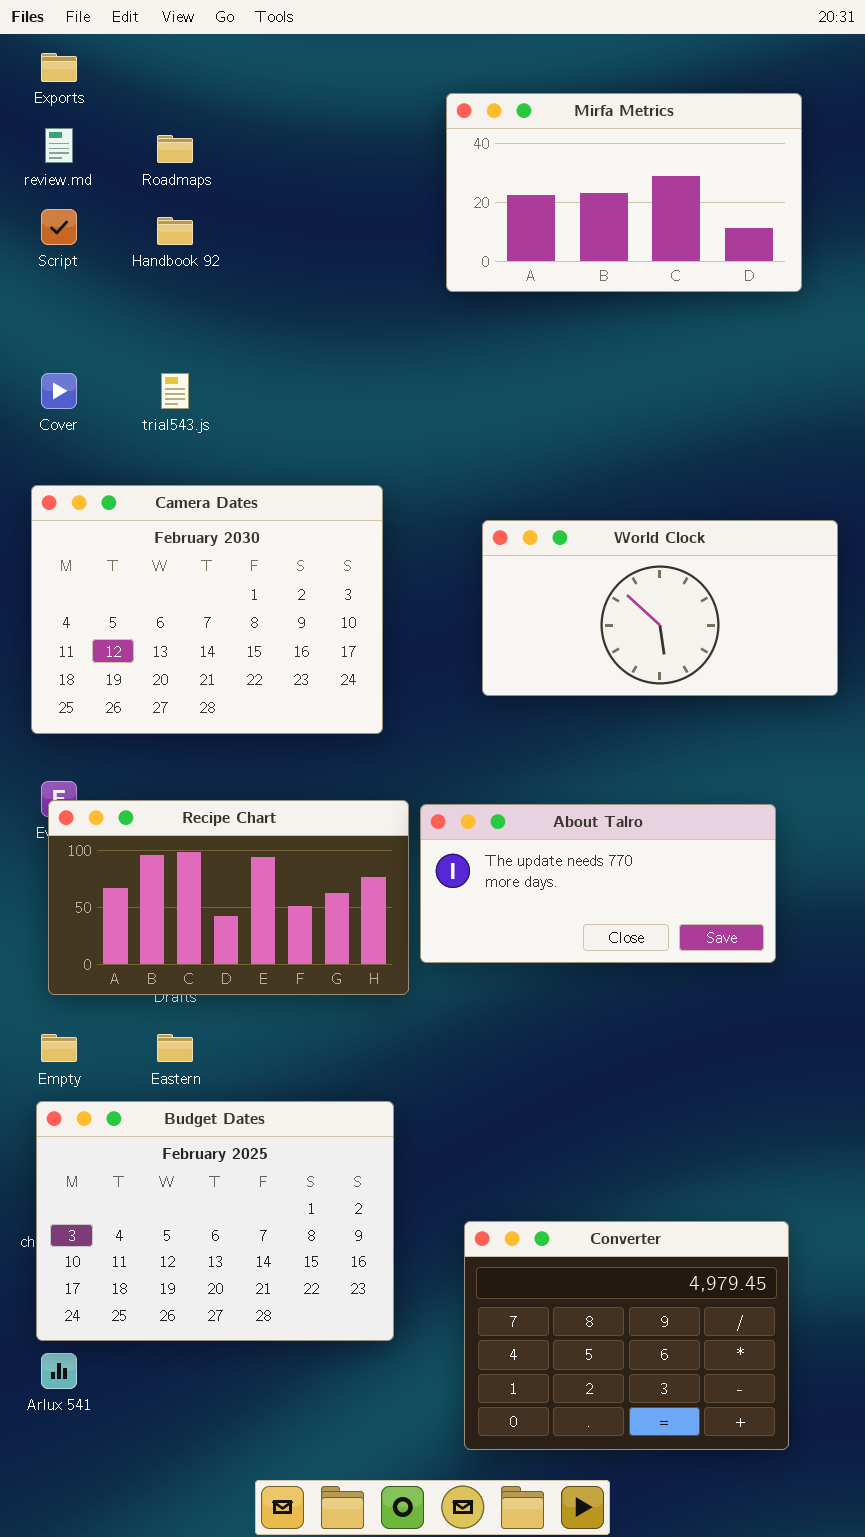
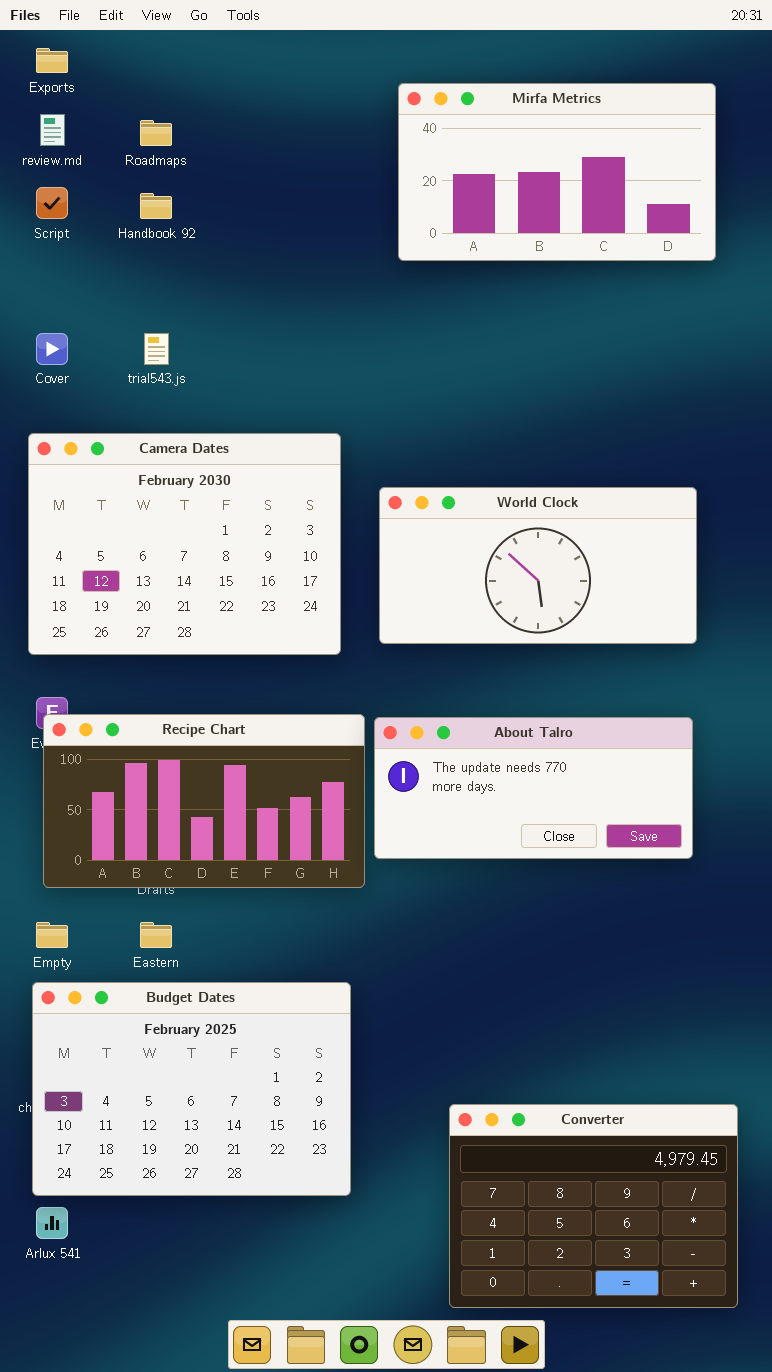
World Clock: [482,520,838,696] -> [379,487,697,644], moved
Converter: [464,1221,789,1450] -> [449,1104,738,1308], moved

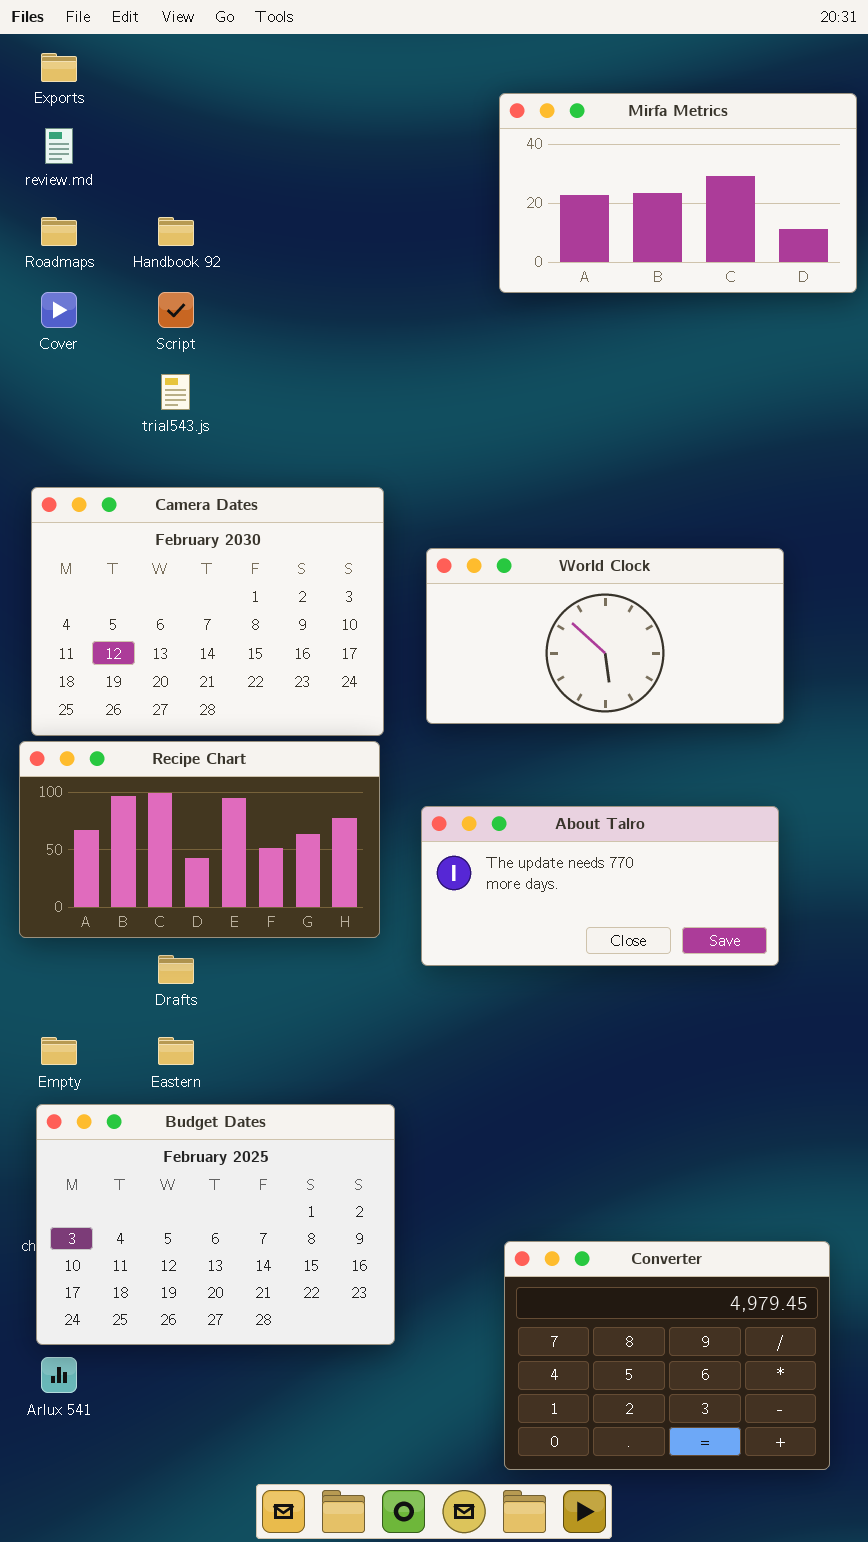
Mirfa Metrics: [398,83,716,261] -> [499,93,857,293], moved
Roadmaps: [140,120,172,146] -> [41,217,77,246], moved
Script: [36,187,68,219] -> [158,292,194,328], moved
Cover: [36,333,68,365] -> [41,292,77,328], moved
Recipe Chart: [43,714,365,888] -> [19,741,380,938], moved

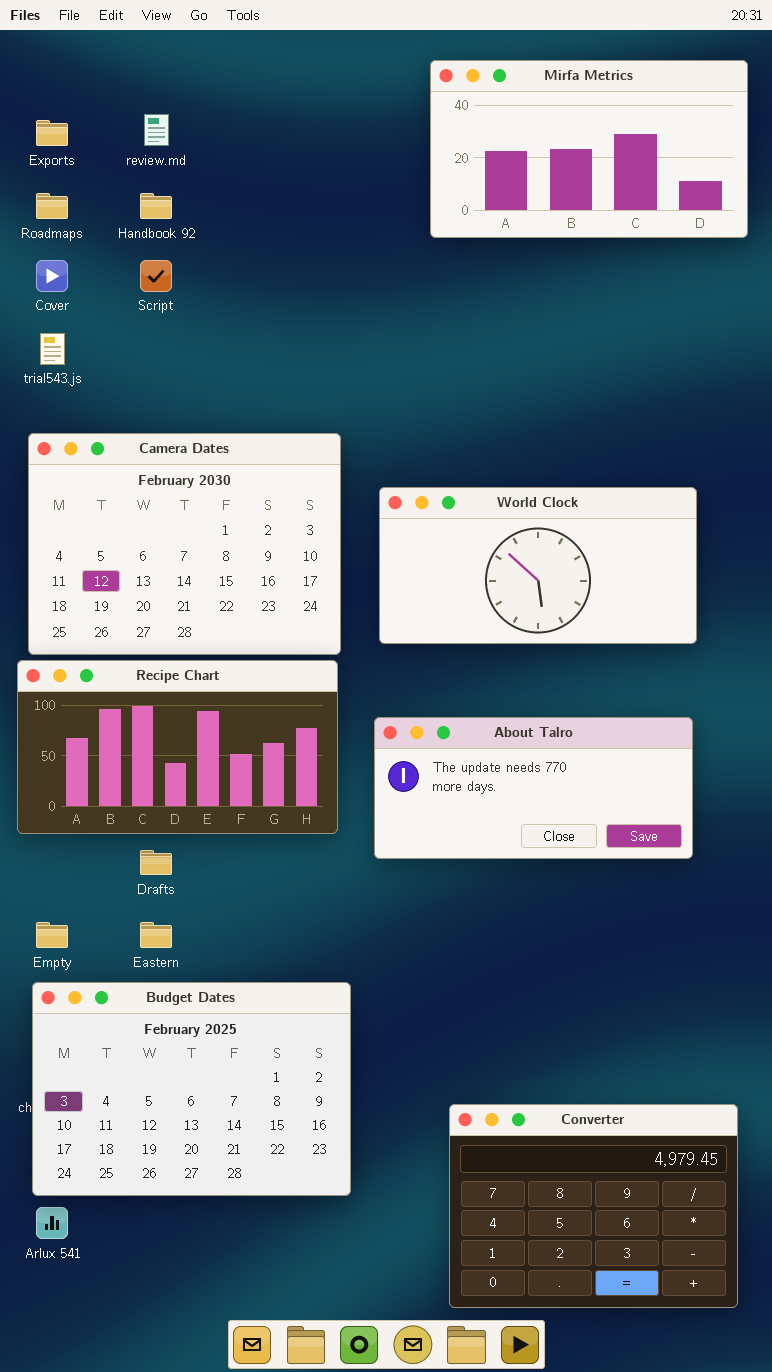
Exports: [41,53,77,82] -> [36,120,68,146], moved
Mirfa Metrics: [499,93,857,293] -> [430,60,748,238], moved
review.md: [45,128,73,164] -> [144,114,169,146], moved
trial543.js: [161,374,190,410] -> [40,333,65,365], moved

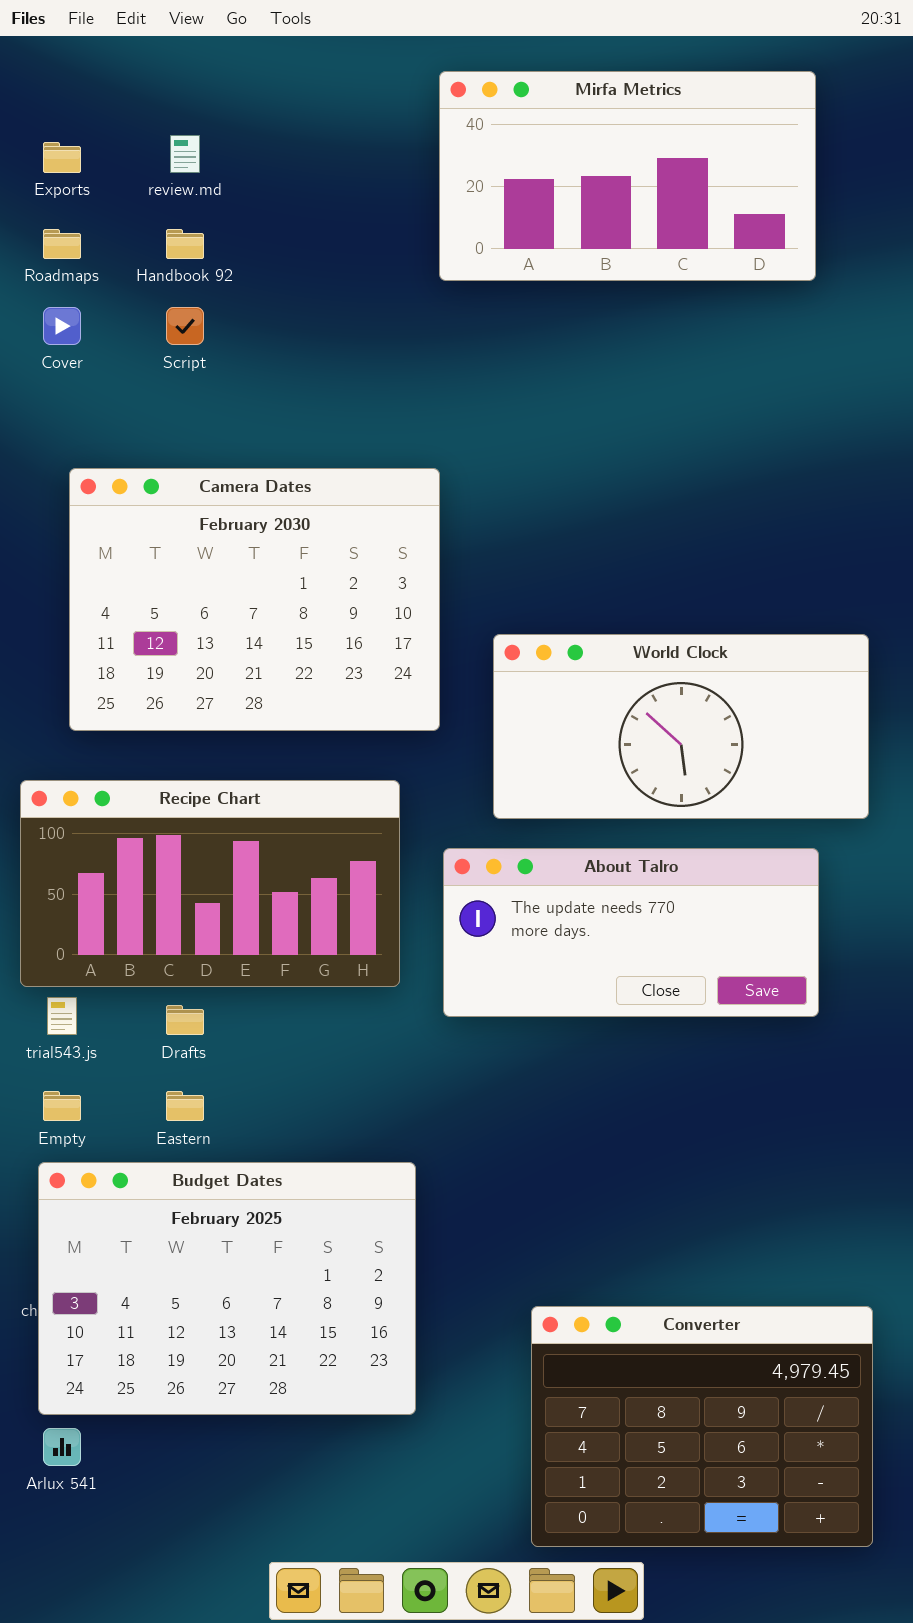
Mirfa Metrics: [430,60,748,238] -> [439,71,816,281], moved
trial543.js: [40,333,65,365] -> [47,997,77,1035], moved
Camera Dates: [28,433,341,655] -> [69,468,440,731], moved
World Clock: [379,487,697,644] -> [493,634,869,819], moved

